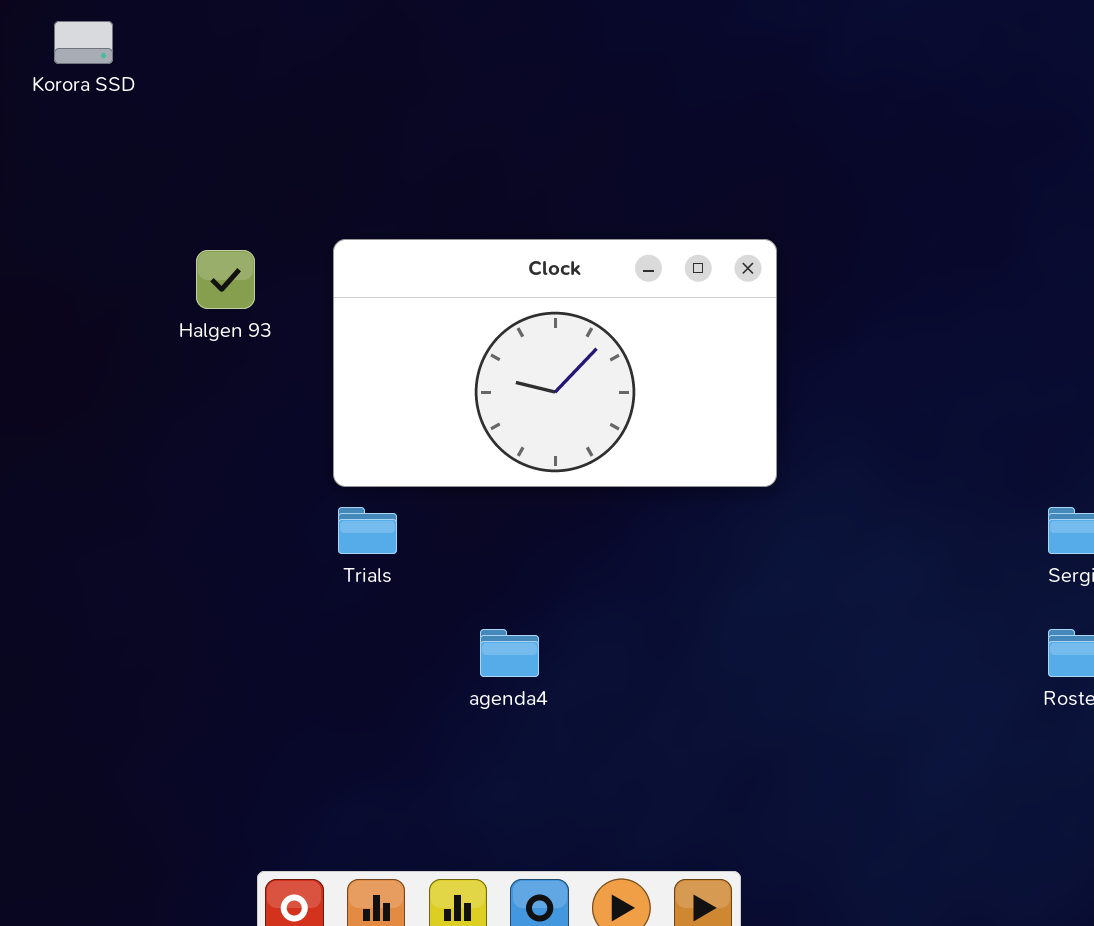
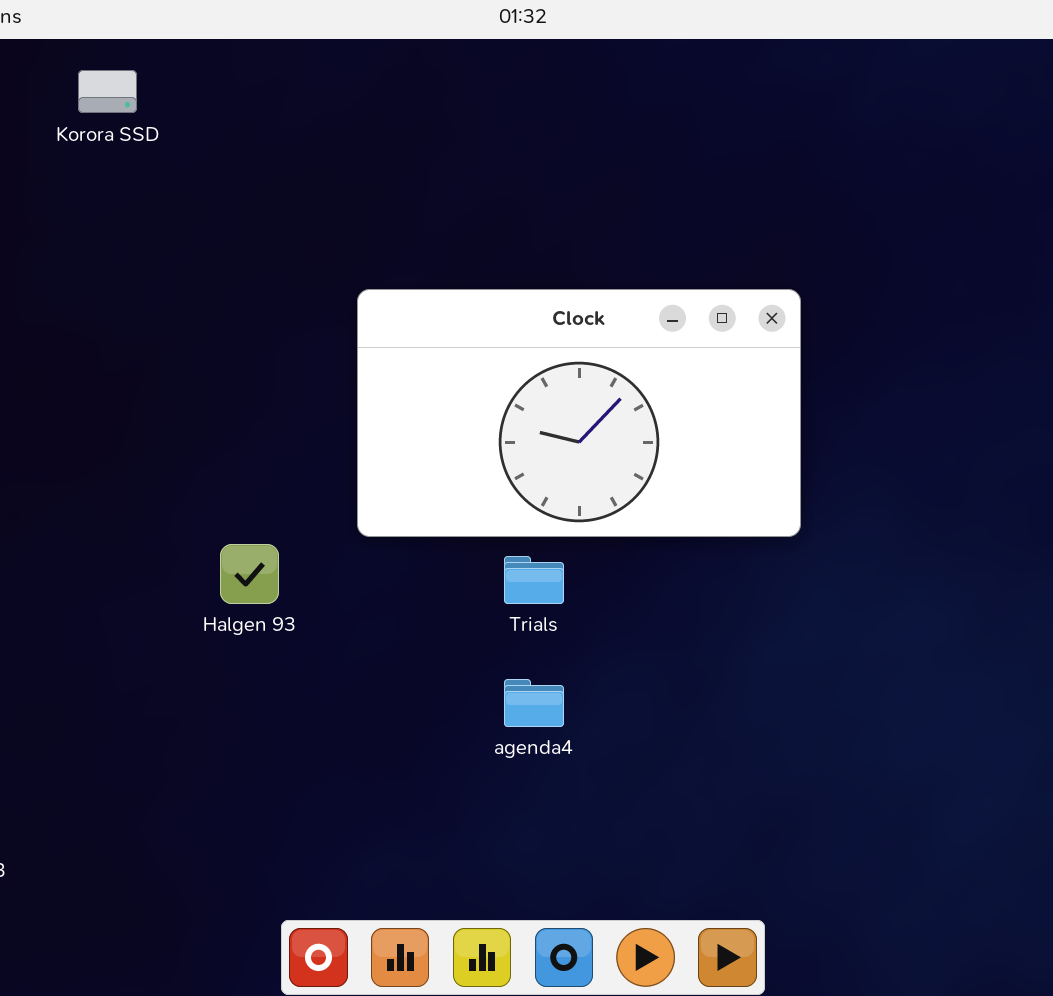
Halgen 93: [196,250,255,309] -> [220,544,279,604], moved
Trials: [338,507,397,554] -> [504,556,564,604], moved

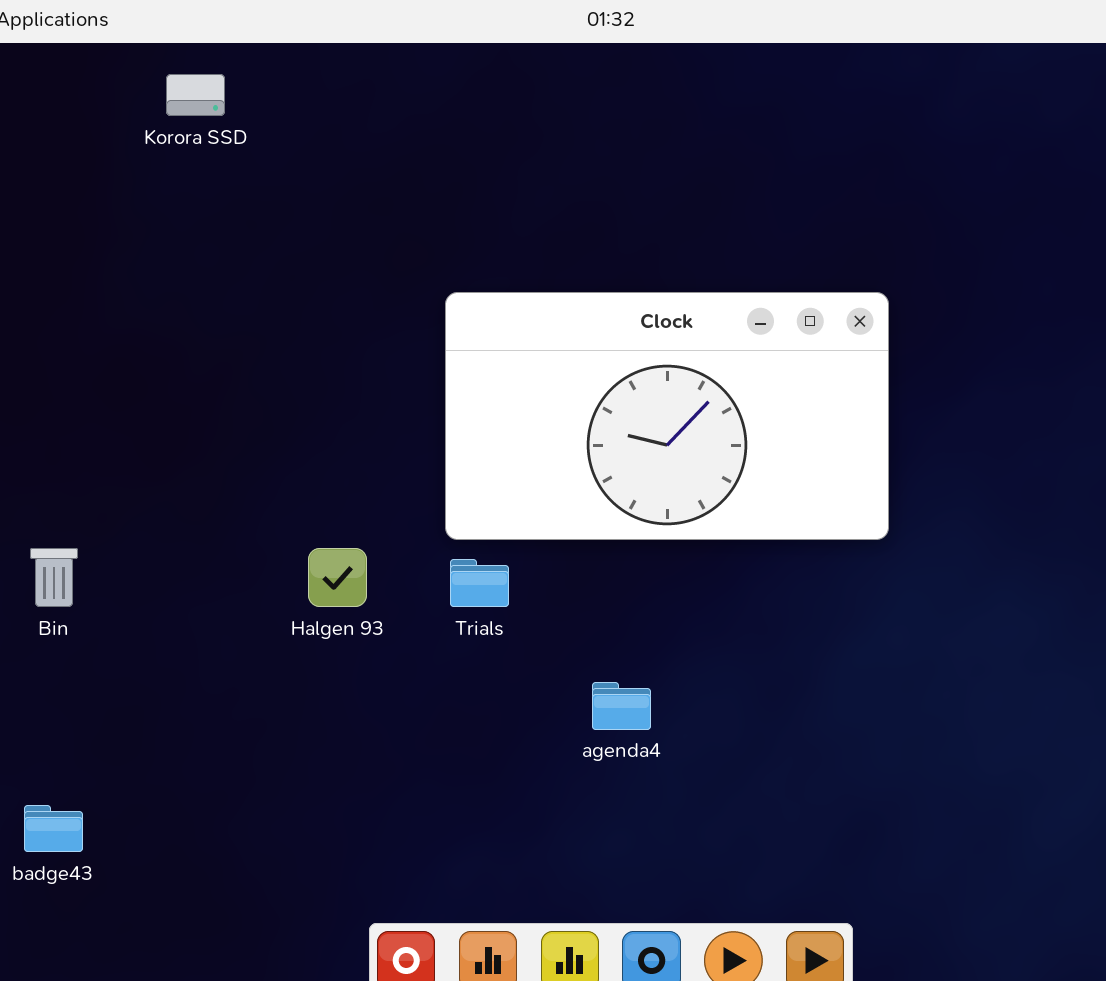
Trials: [504,556,564,604] -> [450,559,509,607], moved

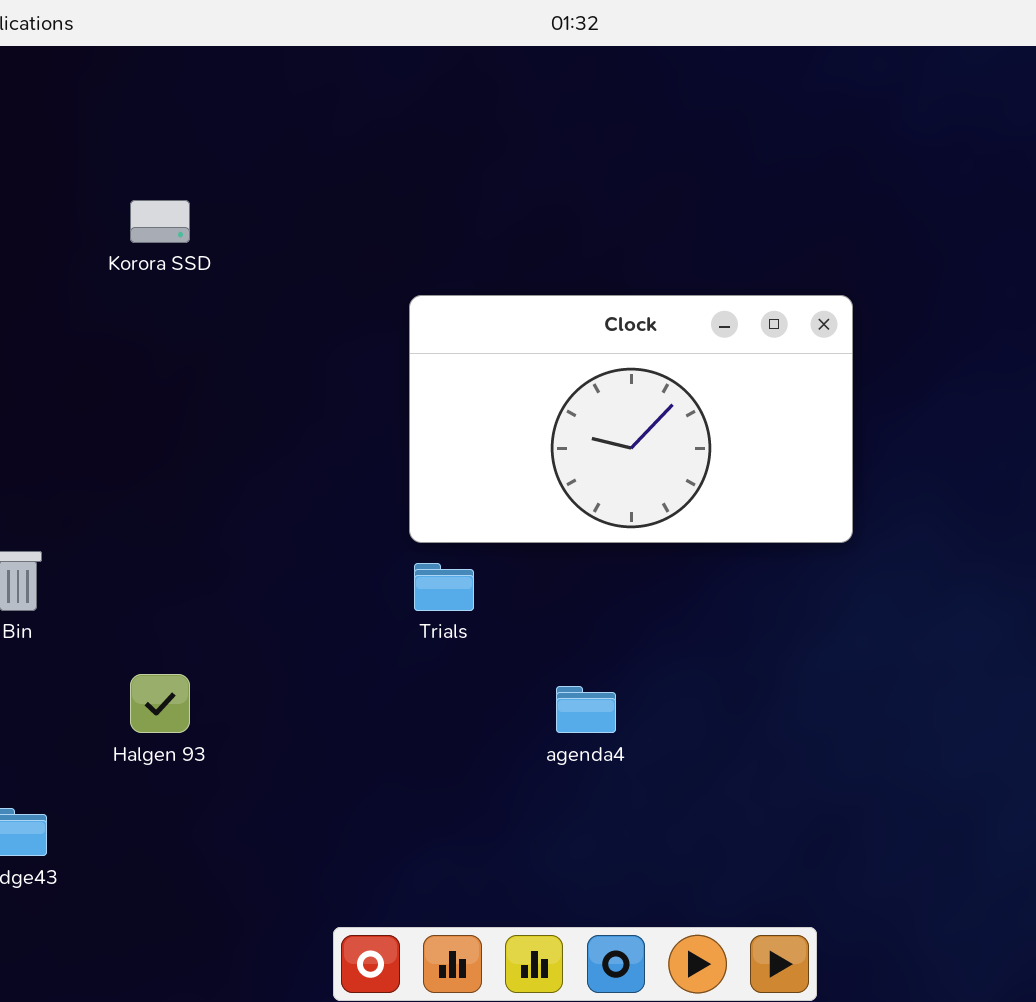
Korora SSD: [166,74,225,116] -> [130,200,190,243], moved
Halgen 93: [308,548,367,607] -> [130,674,190,733], moved

